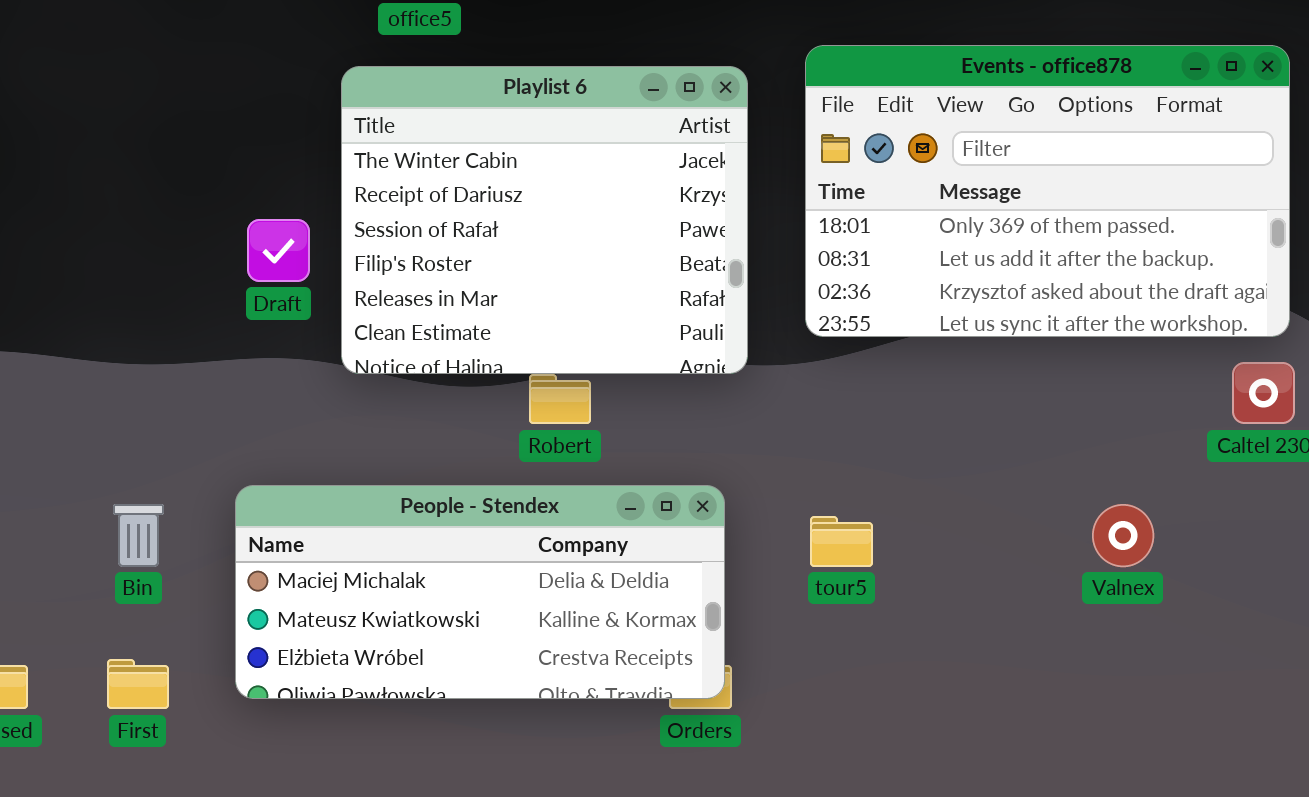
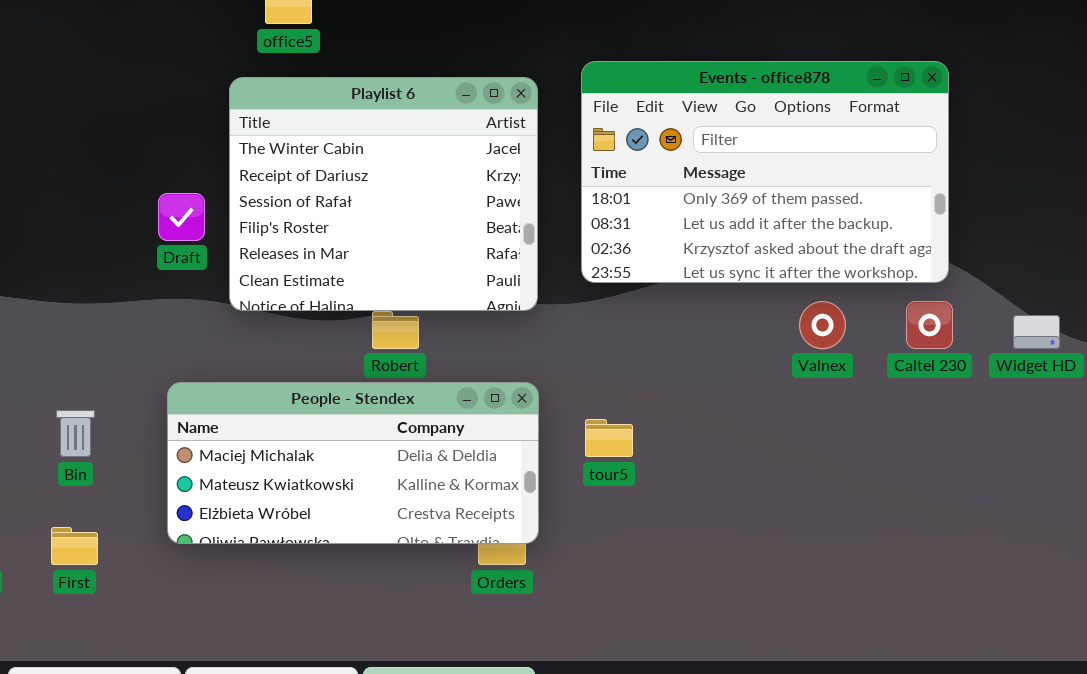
People - Stendex: [235,485,725,699] -> [167,382,539,544], moved
Valnex: [1092,504,1154,567] -> [799,301,846,349], moved

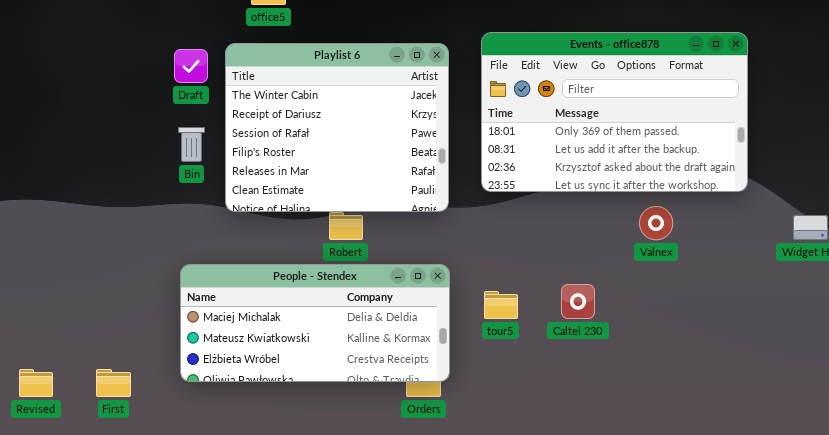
Draft: [158,193,205,241] -> [174,49,208,83], moved
Caltel 230: [906,301,953,349] -> [561,284,595,319], moved
Bin: [56,410,95,457] -> [178,127,205,162], moved

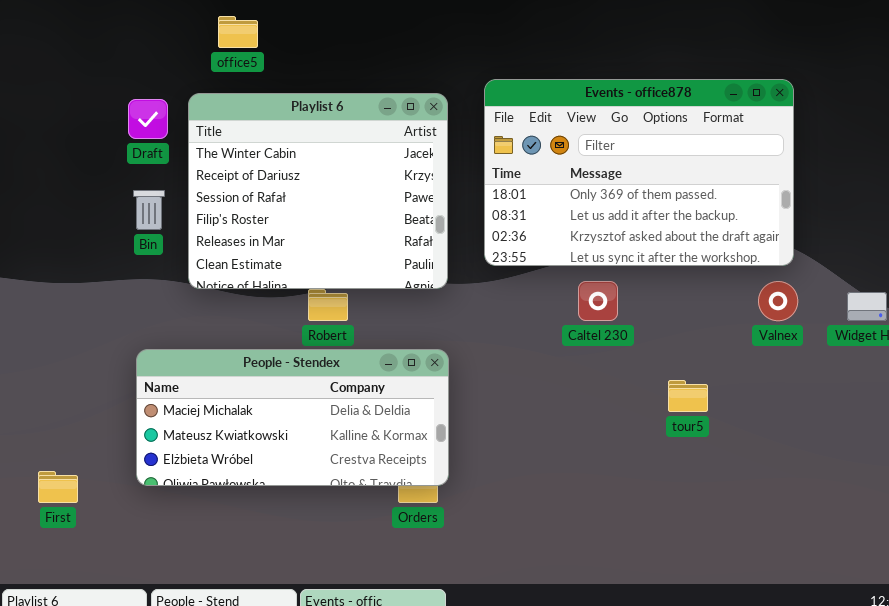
Valnex: [639,206,673,240] -> [758,281,798,321], moved
Caltel 230: [561,284,595,319] -> [578,281,618,321], moved
tour5: [484,291,518,319] -> [668,380,708,412], moved

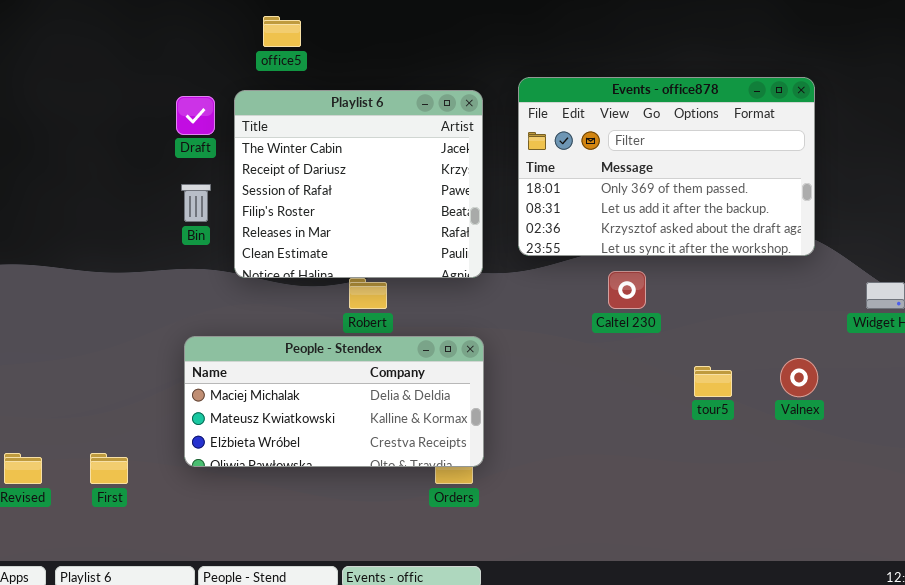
Valnex: [758,281,798,321] -> [780,358,818,397], moved

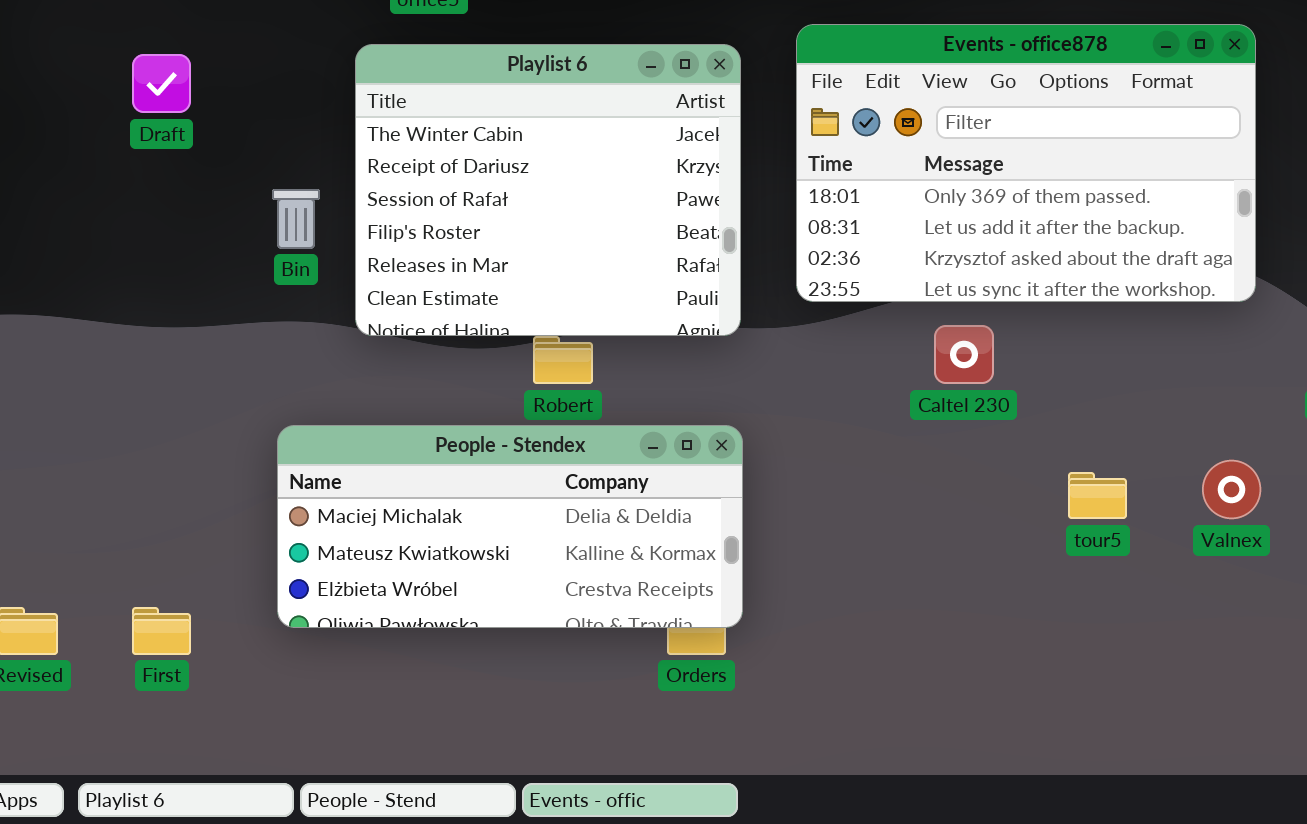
Draft: [176,96,215,135] -> [132,54,191,113], moved

